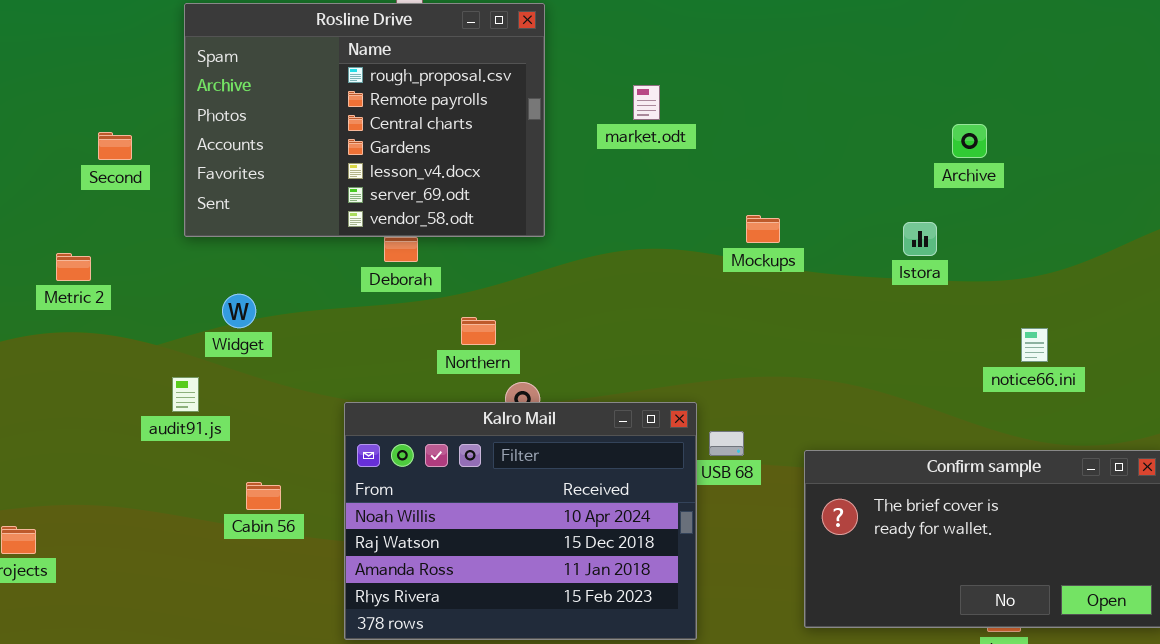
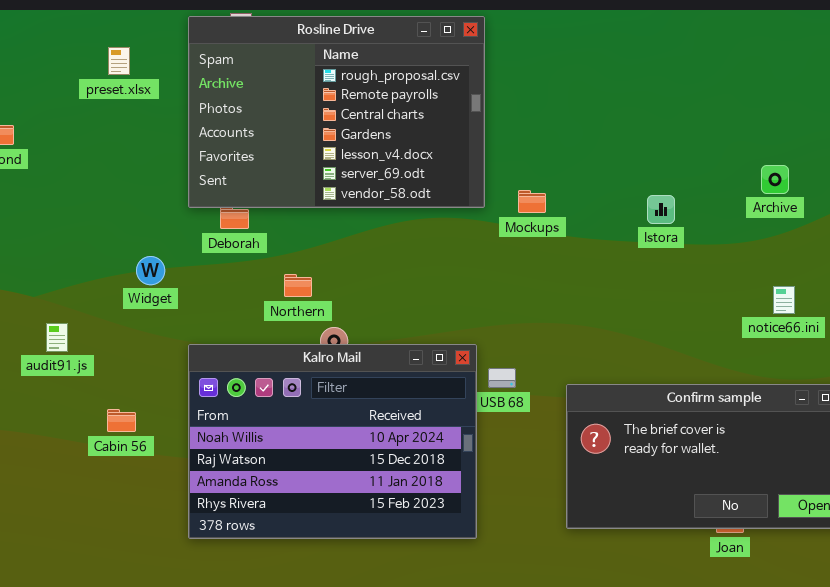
Rosline Drive: [184,3,545,237] -> [188,16,485,208], moved
Archive: [952,124,987,158] -> [761,165,789,194], moved
Widget: [222,294,256,328] -> [136,256,165,285], moved
notice66.ini: [1021,328,1048,362] -> [773,286,795,314], moved

